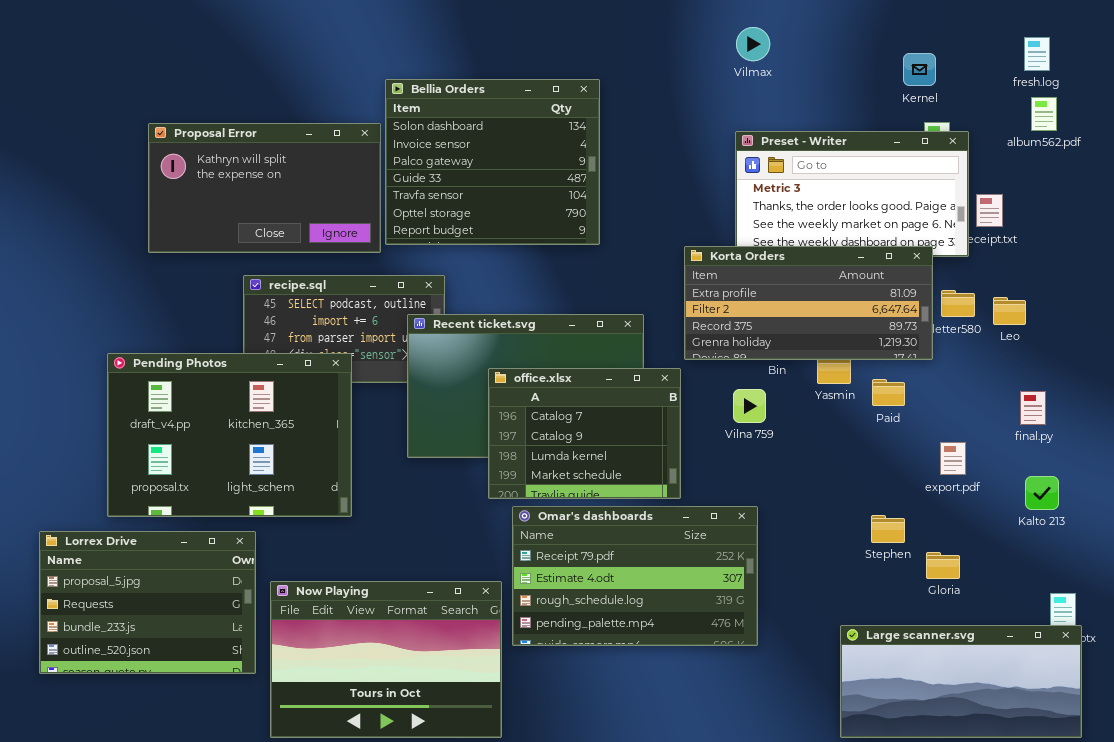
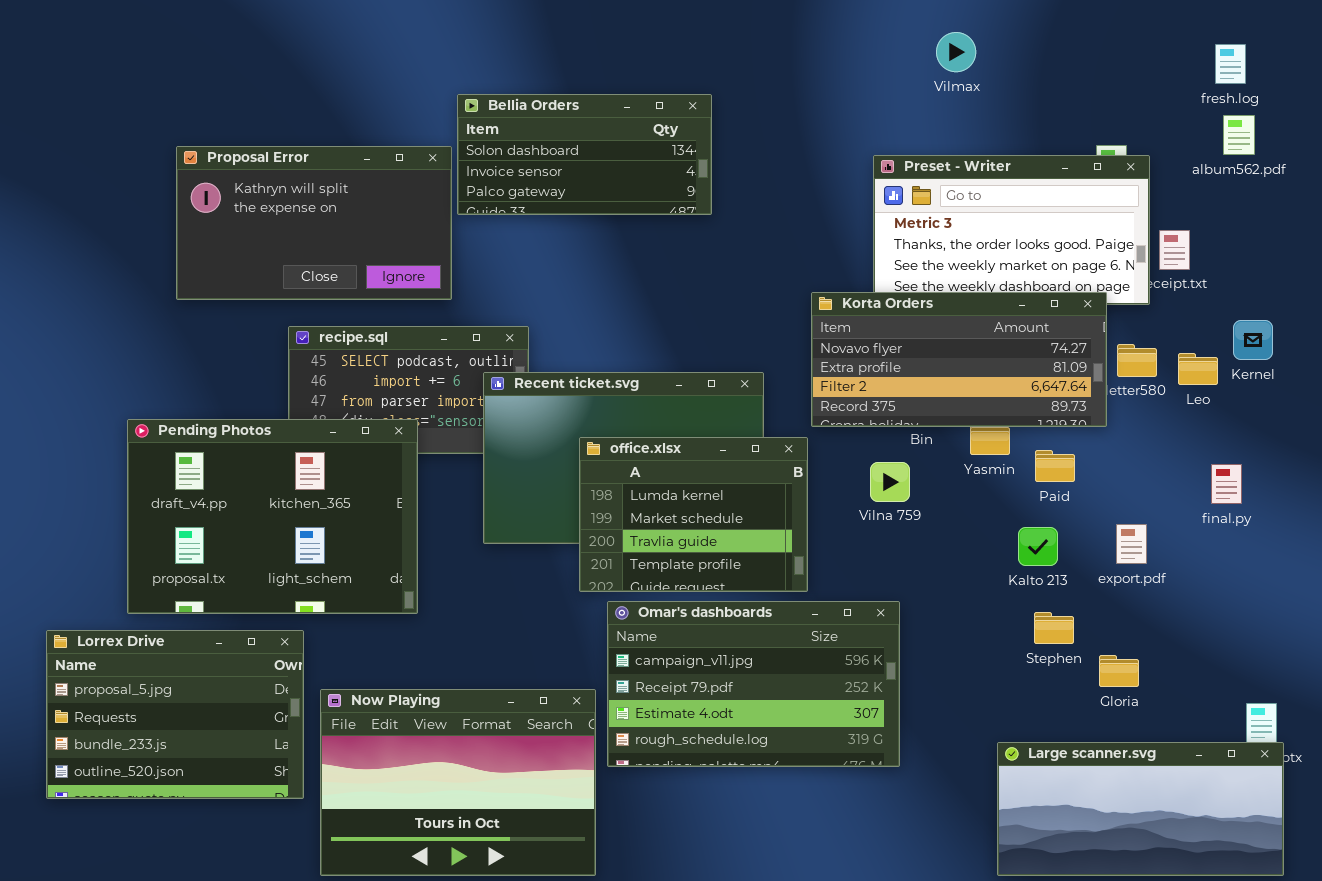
Vilmax: [736,27,770,61] -> [936,32,976,72], moved
Kernel: [903,53,936,86] -> [1233,320,1273,360], moved
Bellia Orders: [385,79,600,245] -> [457,94,712,215], resized
Korta Orders: [684,246,933,360] -> [811,292,1107,427], scrolled up 1 row
office.xlsx: [488,368,681,499] -> [579,437,808,592], scrolled down 2 rows
Kalto 213: [1025,476,1059,510] -> [1018,527,1058,566], moved
Omar's dashboards: [512,506,758,646] -> [607,601,900,767], scrolled up 1 row

